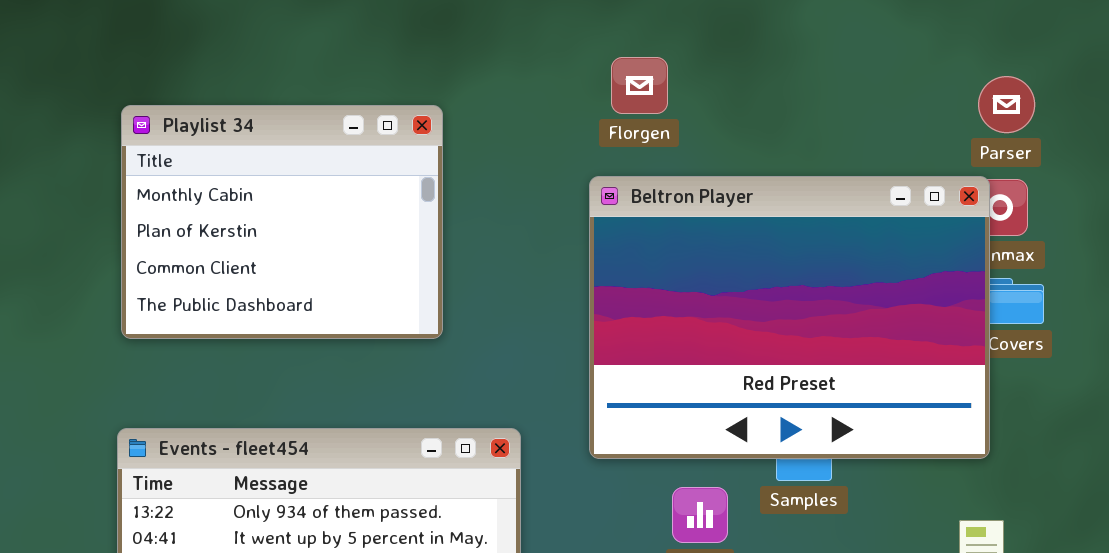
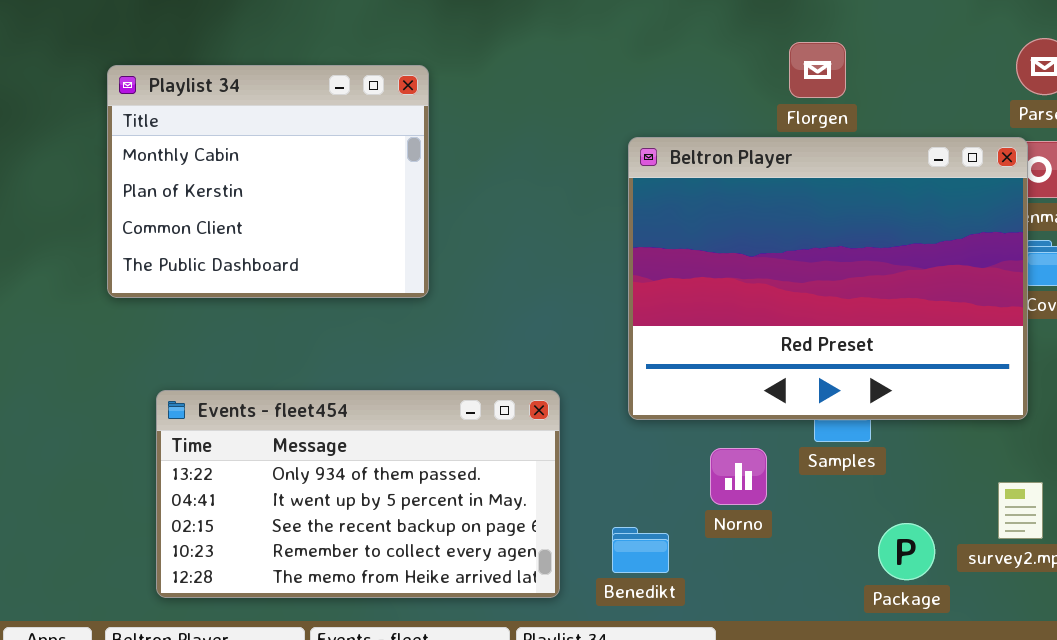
Florgen: [611,57,668,114] -> [789,42,846,98], moved
Playlist 34: [121,105,443,339] -> [107,65,429,298], moved

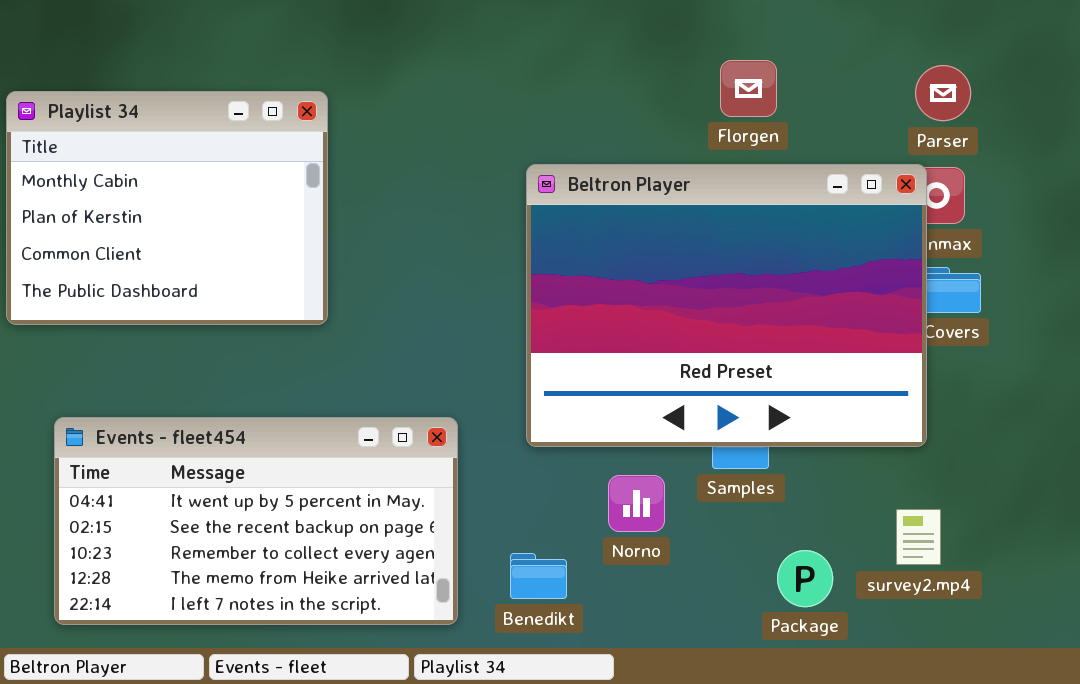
Florgen: [789,42,846,98] -> [720,60,777,117], moved
Events - fleet454: [156,390,560,598] -> [54,417,458,625], scrolled down 1 row

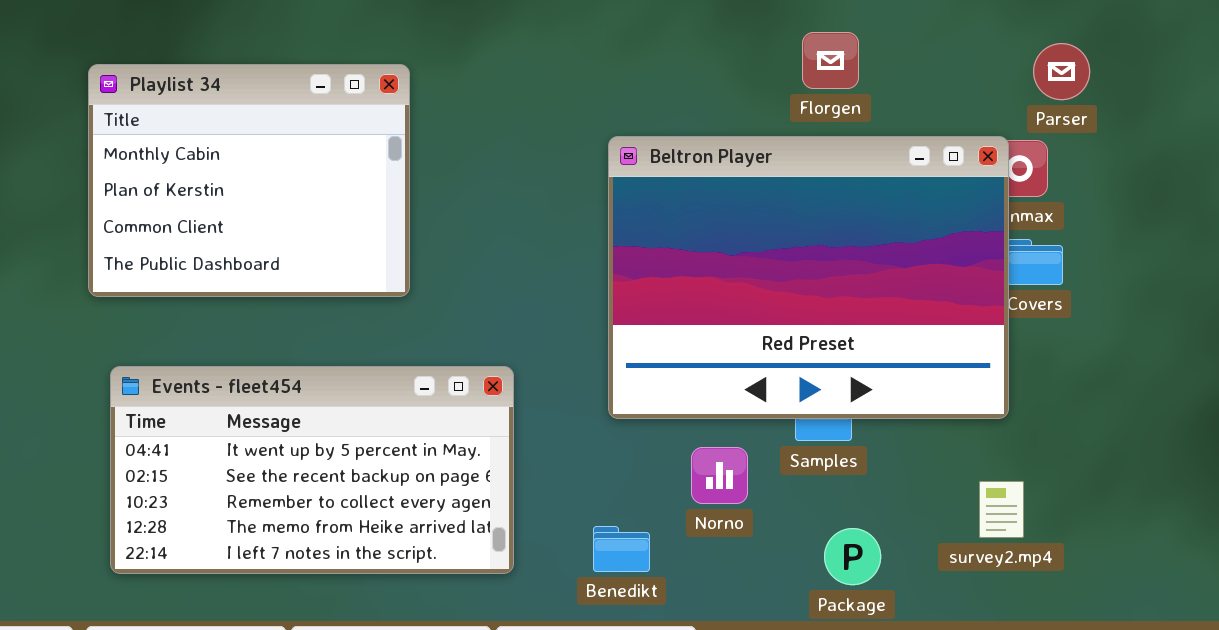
Parser: [915,65,971,121] -> [1033,43,1090,100], moved
Events - fleet454: [54,417,458,625] -> [110,366,514,574], moved
Package: [777,550,833,607] -> [824,528,881,585], moved

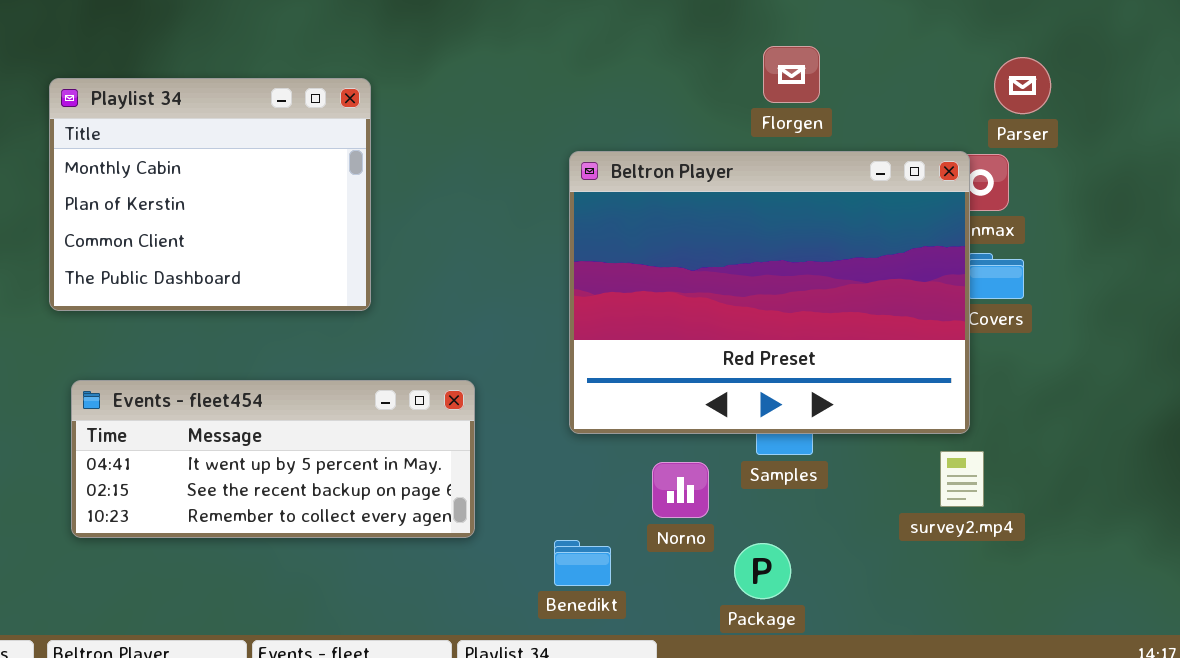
Events - fleet454: [110,366,514,574] -> [71,380,475,538], resized
survey2.mp4: [979,481,1024,538] -> [940,451,984,507], moved
Package: [824,528,881,585] -> [734,543,791,599], moved

